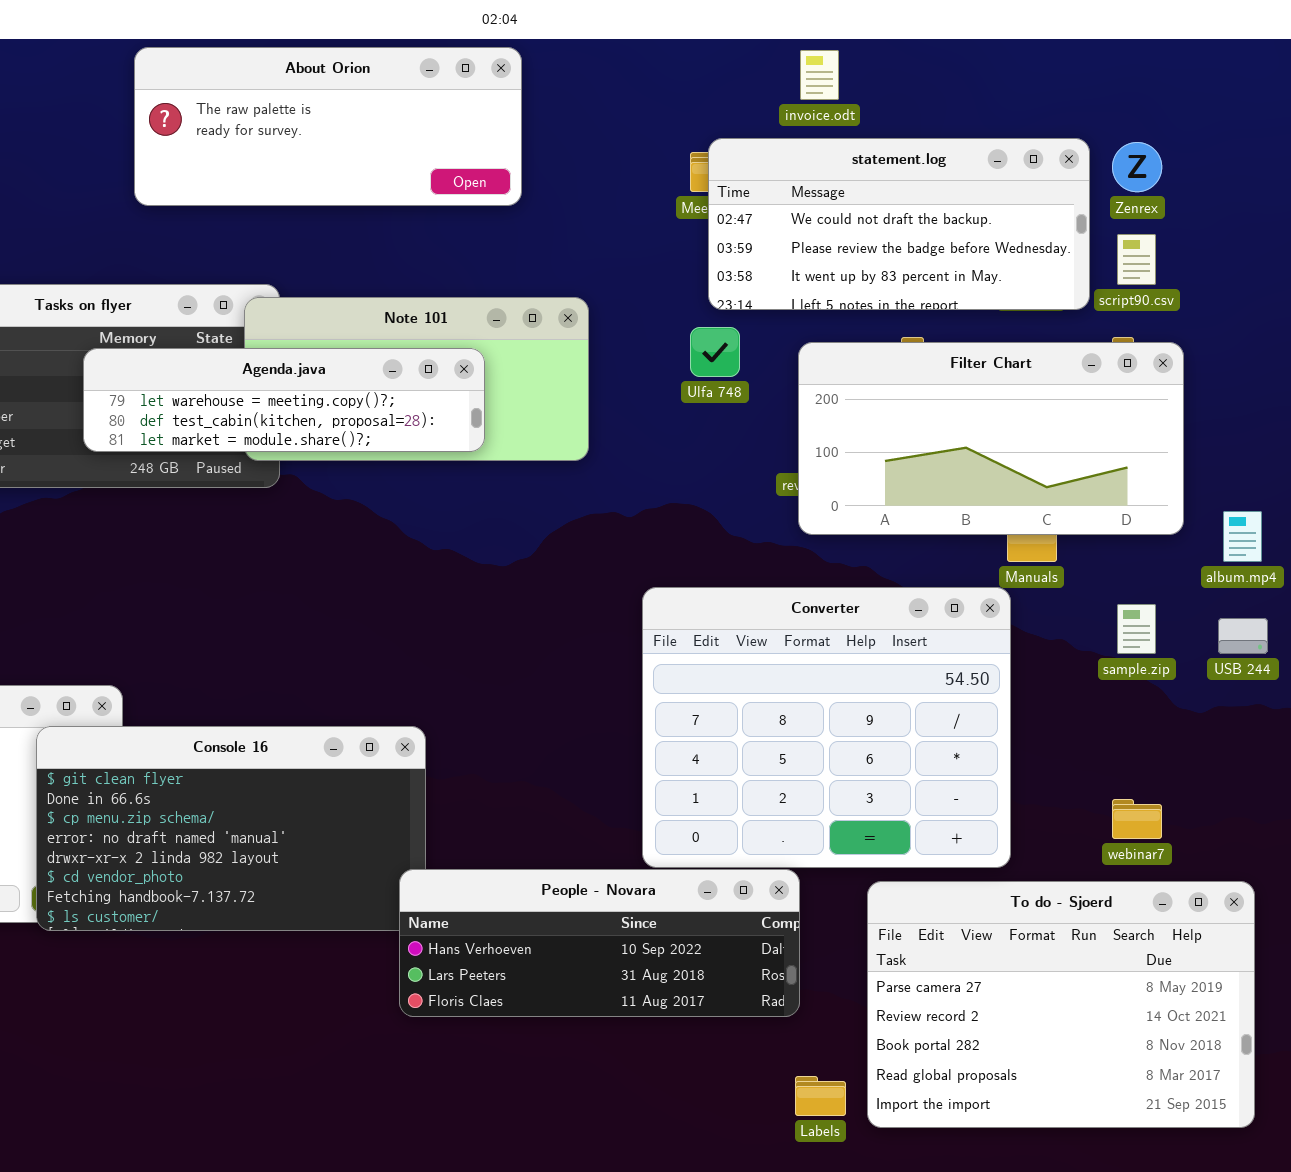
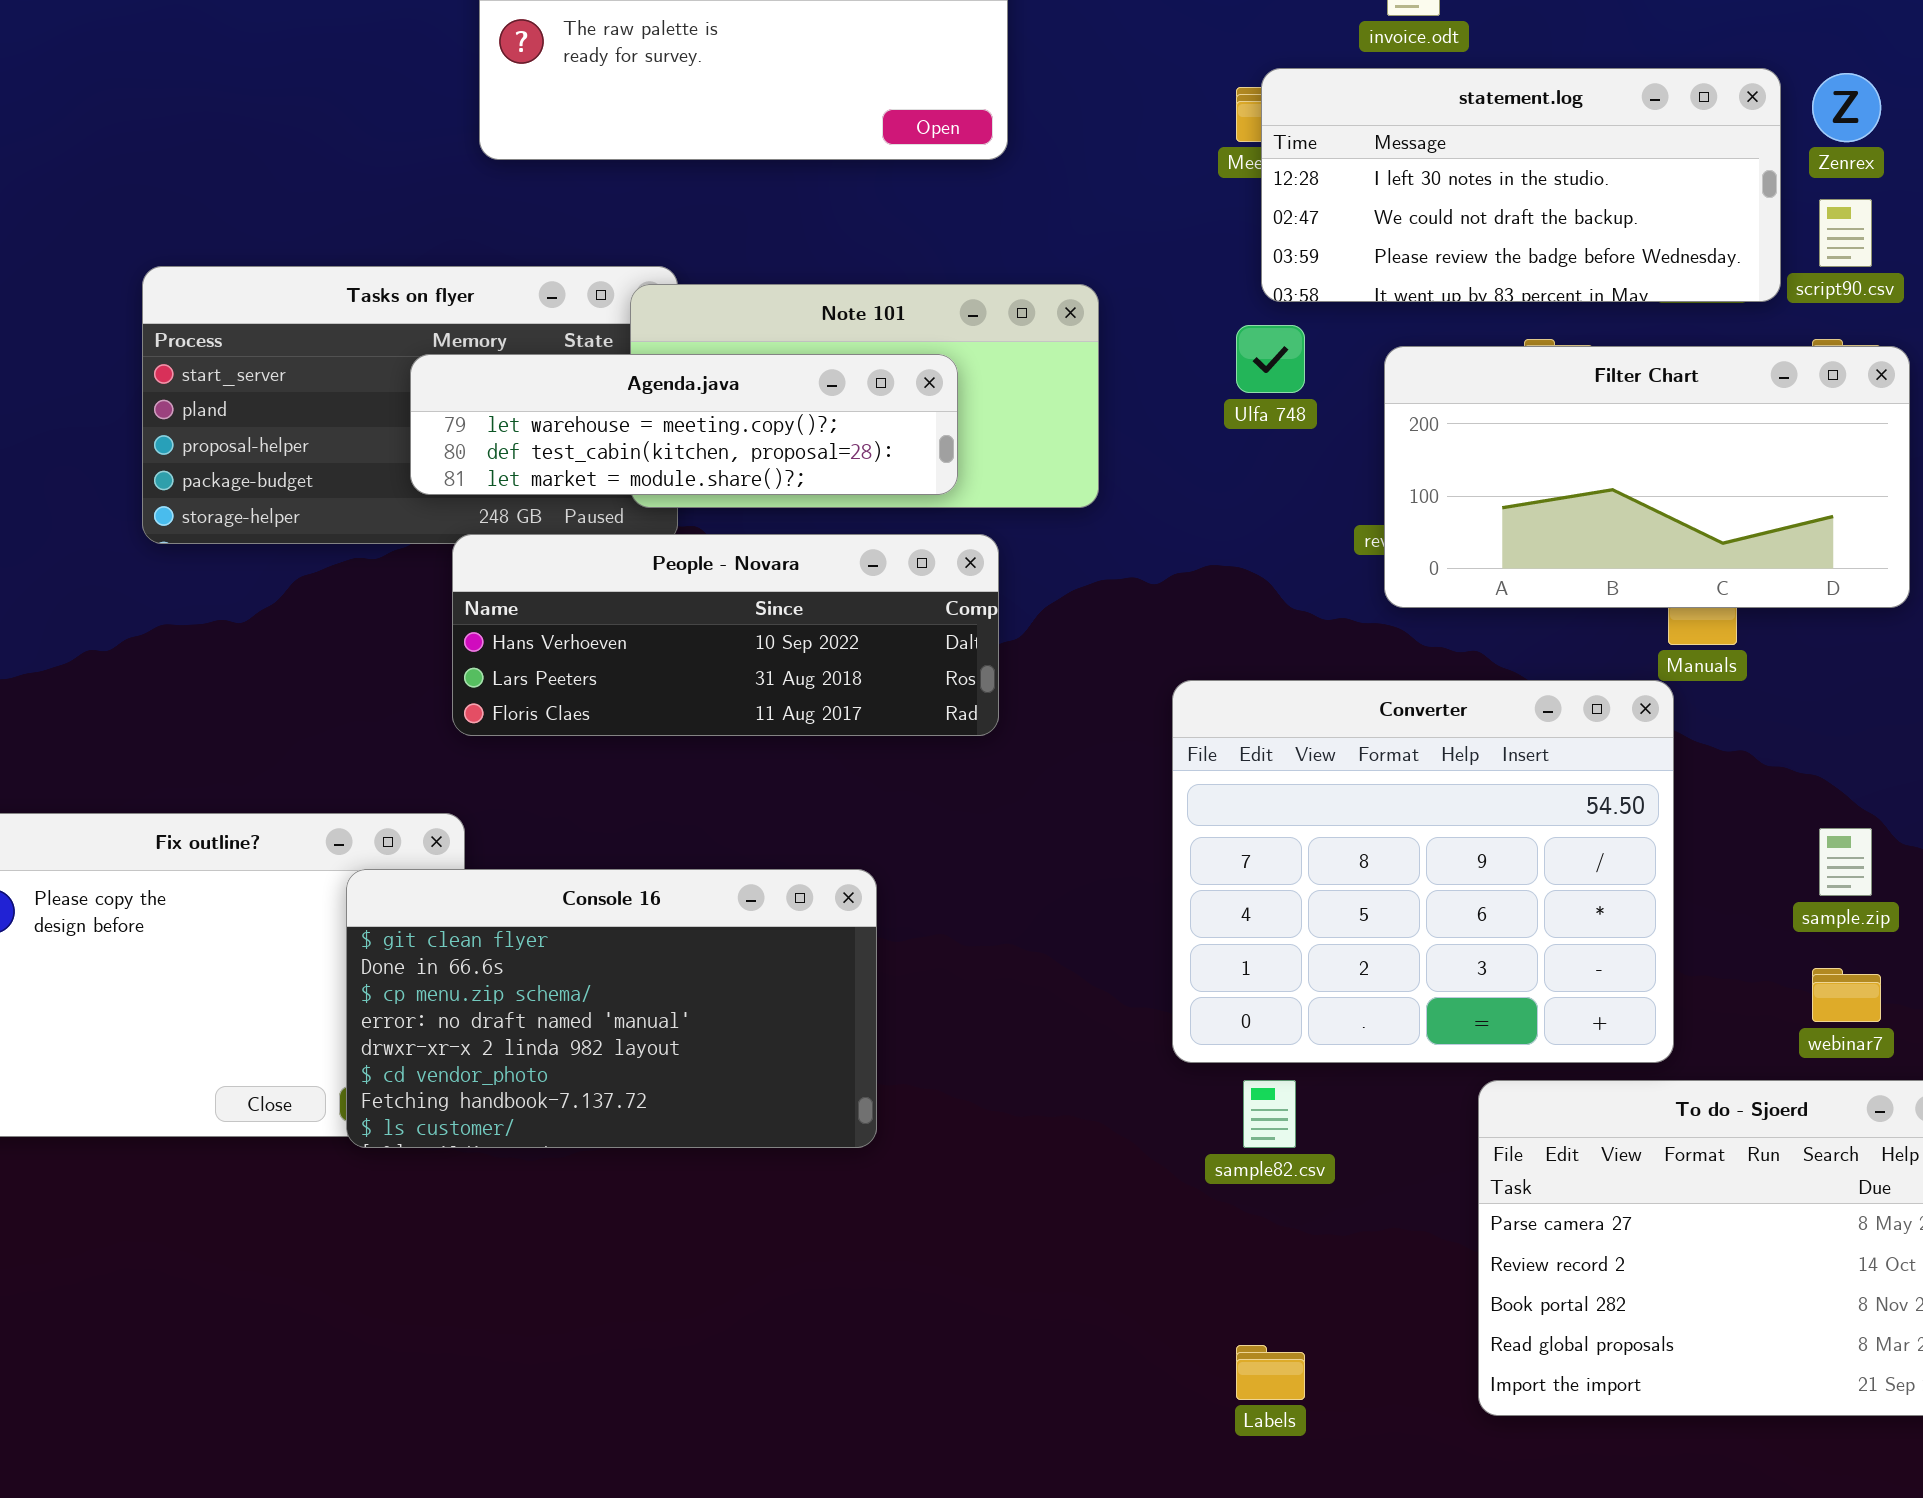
statement.log: [708,138,1090,310] -> [1261,68,1781,302], scrolled up 1 row
sample.zip: [1117,604,1156,654] -> [1819,828,1872,896], moved
People - Novara: [399,869,800,1017] -> [452,534,999,736], moved
Labels: [795,1076,846,1116] -> [1236,1345,1305,1400], moved

